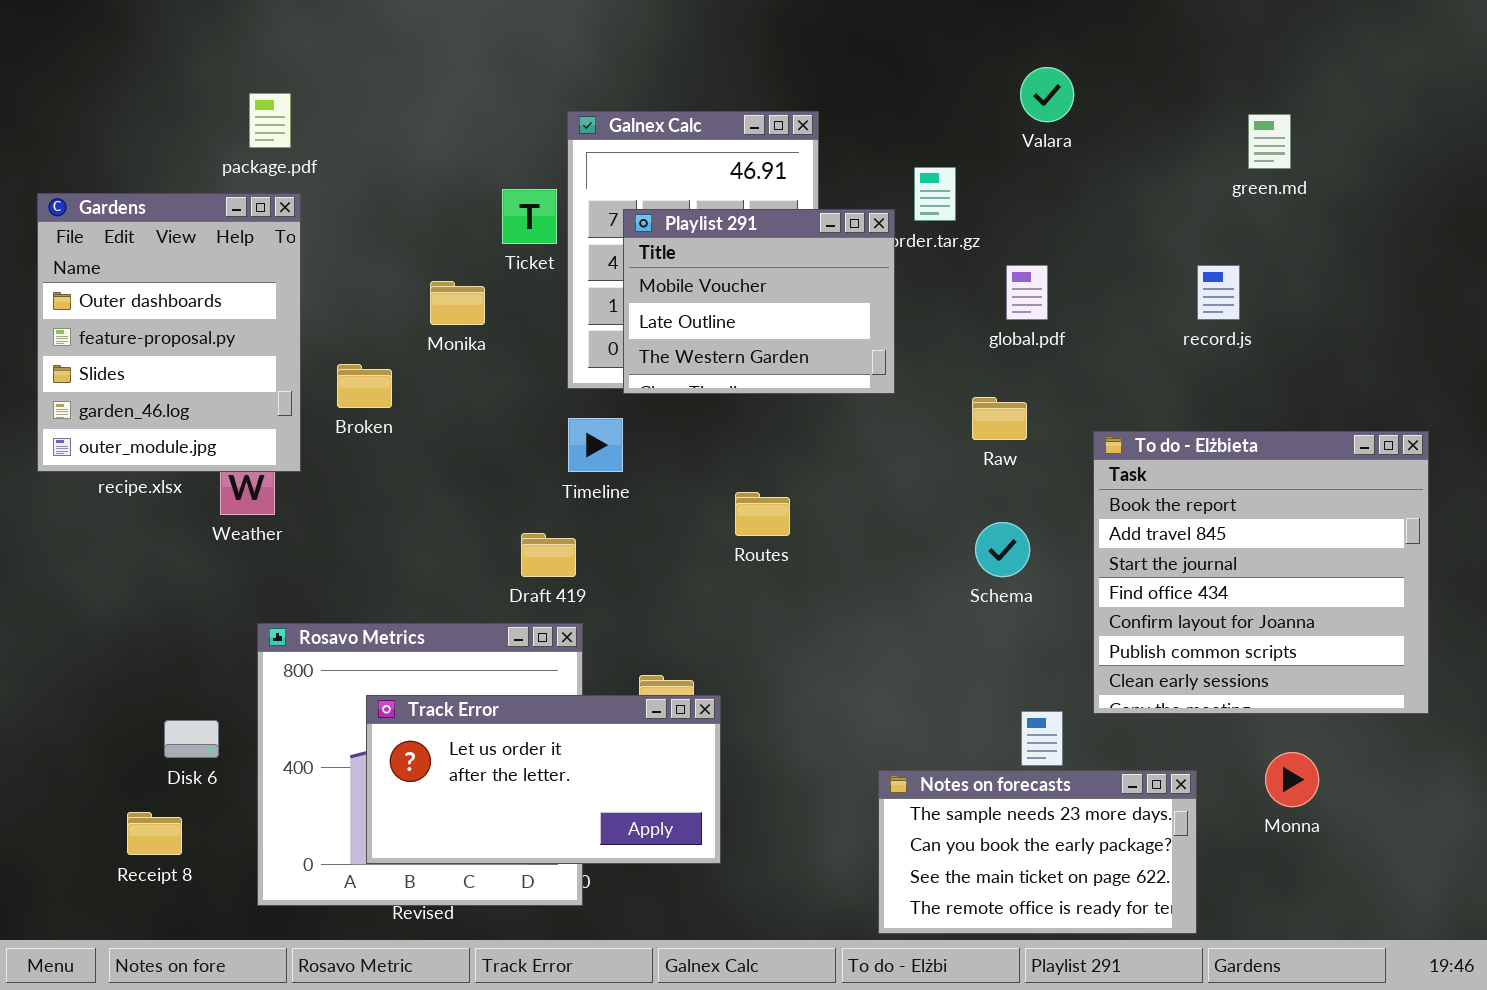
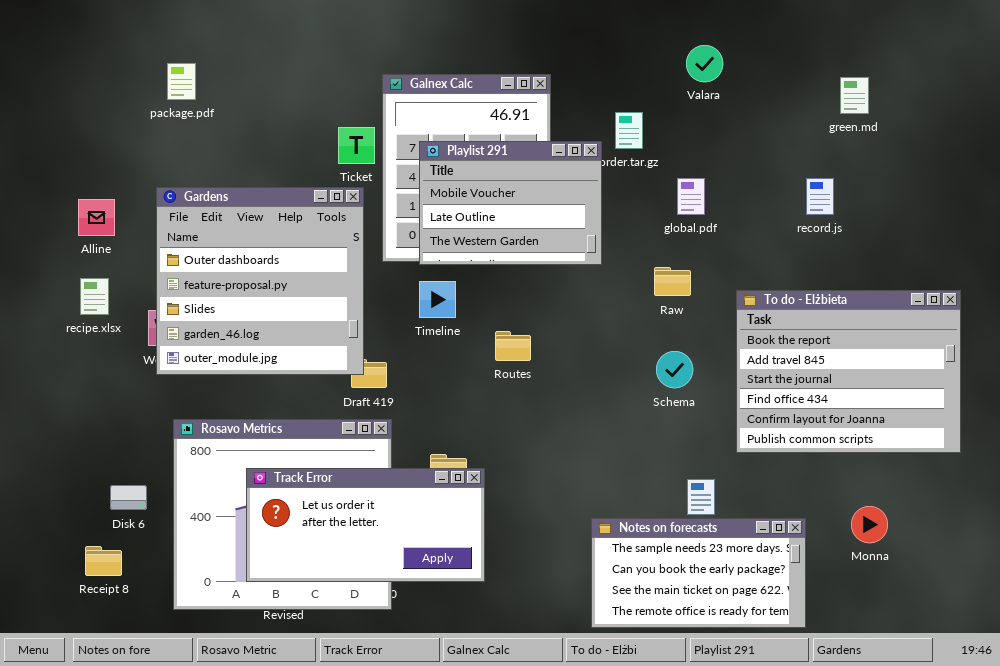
Gardens: [37,193,301,472] -> [156,187,364,375], moved, resized
Timeline: [568,418,623,472] -> [419,281,456,318], moved
To do - Elżbieta: [1093,431,1429,714] -> [736,290,961,453], resized

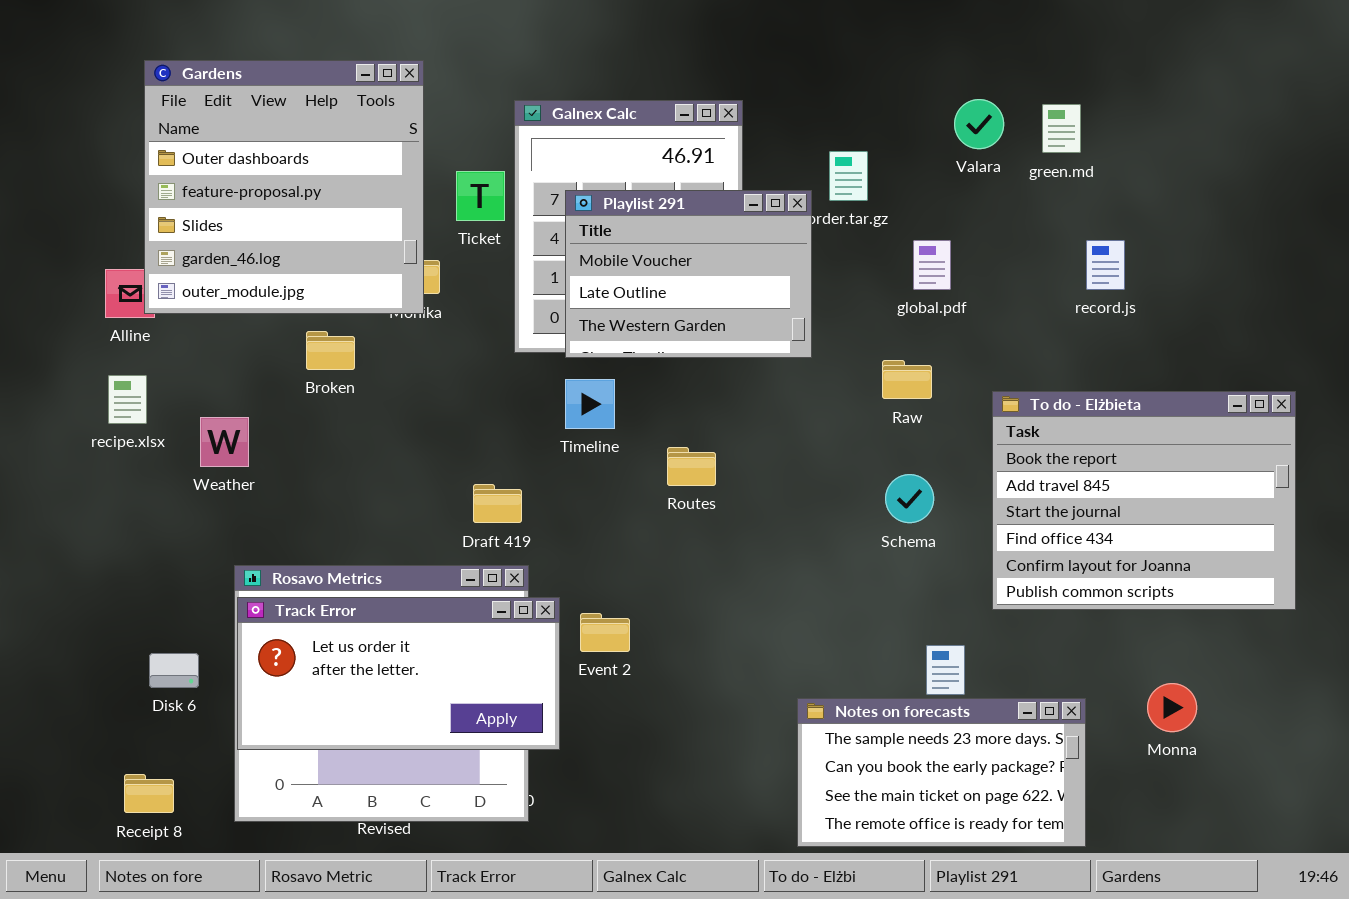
Valara: [686,45,723,82] -> [954,99,1004,149], moved
green.md: [840,77,869,114] -> [1042,104,1081,153], moved
Gardens: [156,187,364,375] -> [144,60,424,314], moved
Track Error: [246,468,485,582] -> [237,597,560,750], moved
Receipt 8: [85,546,122,576] -> [124,774,174,813], moved

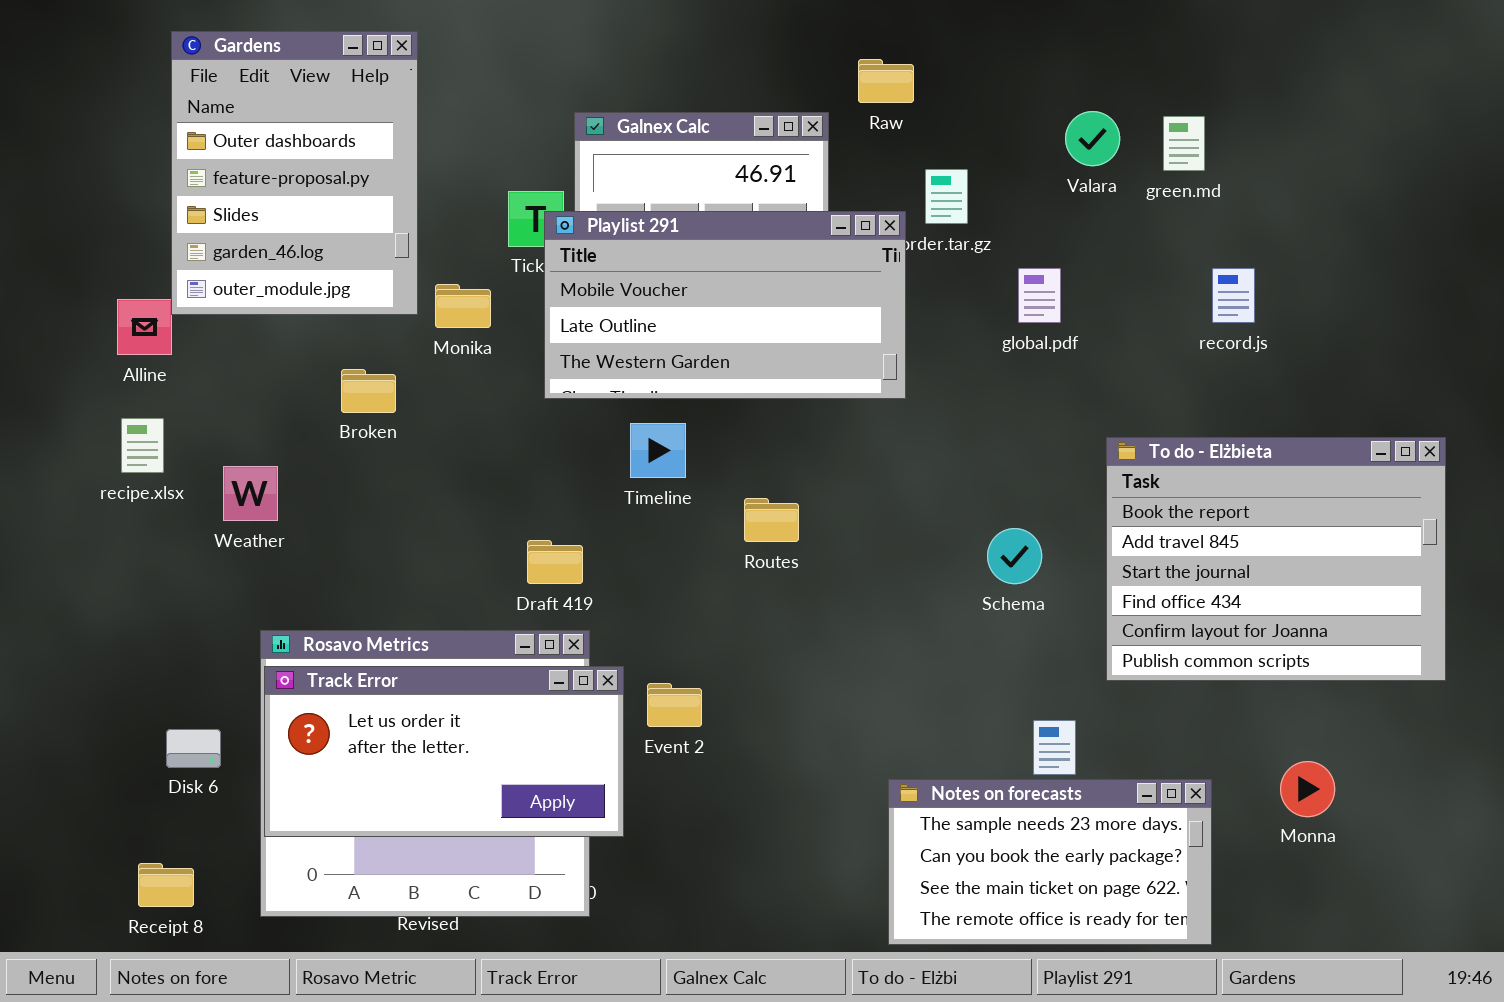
Gardens: [144,60,424,314] -> [171,31,418,315], moved, resized
Playlist 291: [565,190,812,358] -> [544,211,906,399], resized
Raw: [882,360,932,399] -> [858,59,914,103], moved

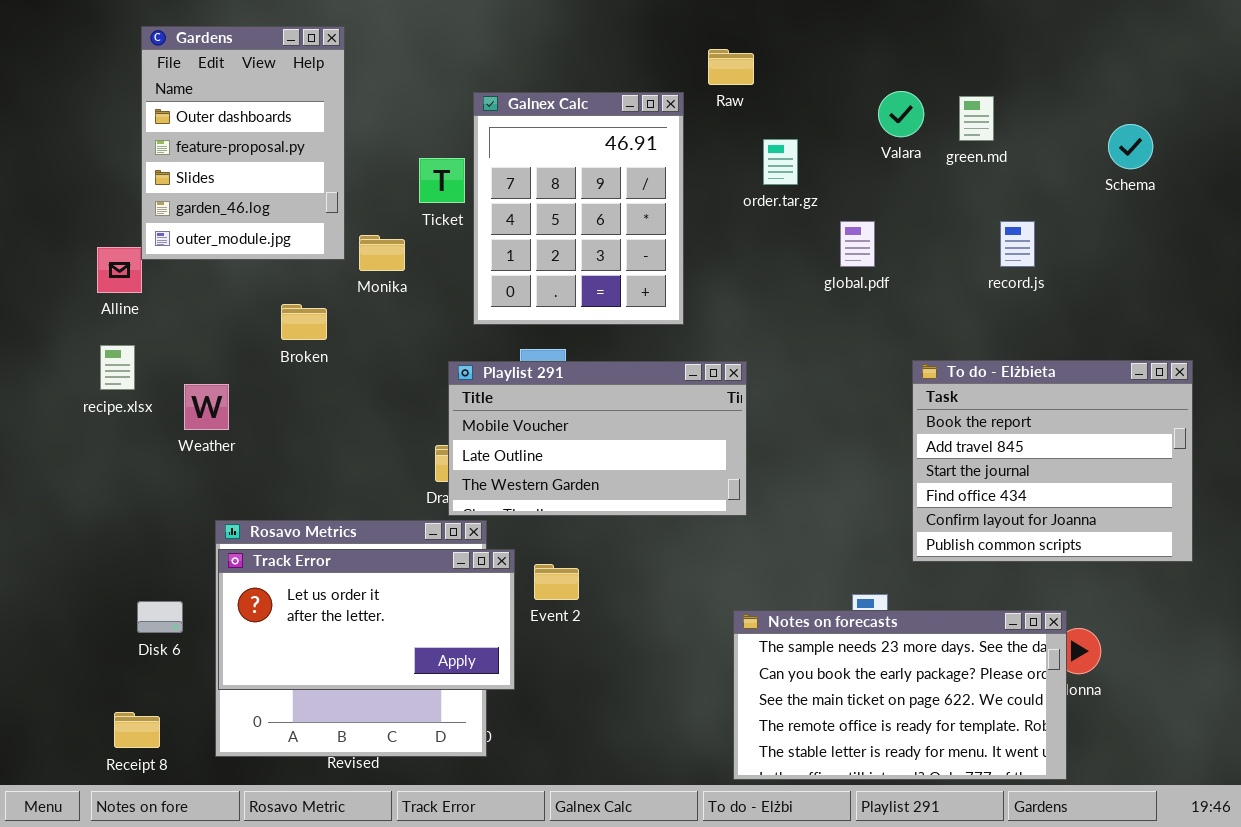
Playlist 291: [544,211,906,399] -> [448,361,747,516], moved
Schema: [987,528,1042,584] -> [1108,124,1153,169], moved
Notes on forecasts: [888,779,1212,945] -> [733,610,1067,780], resized

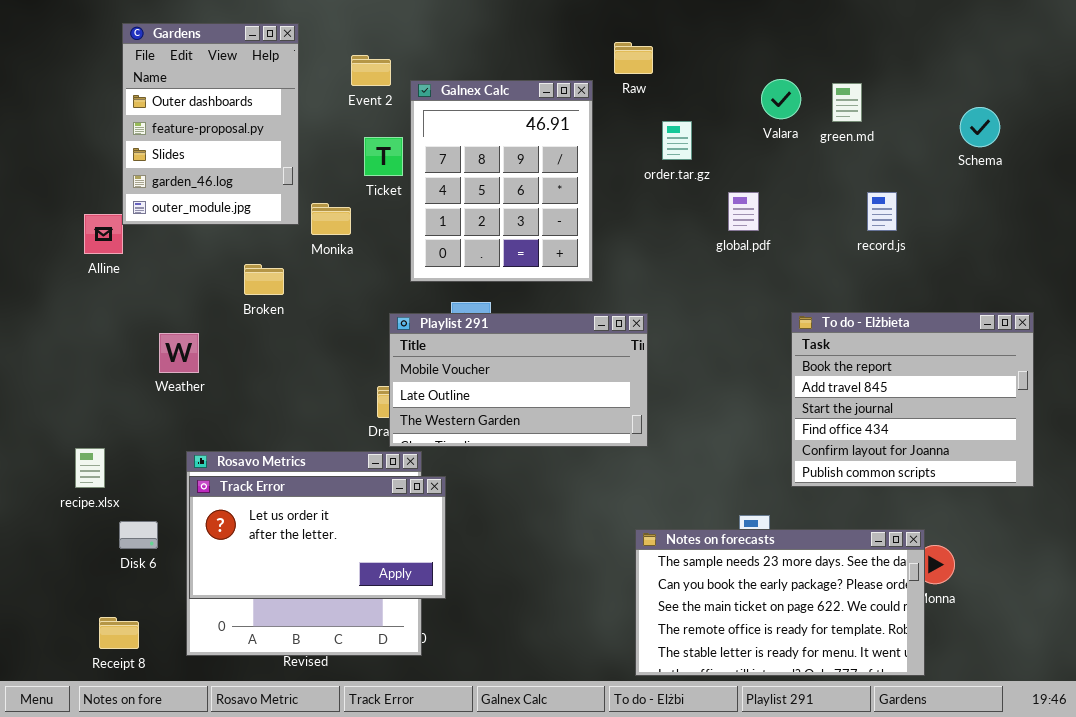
recipe.xlsx: [100,345,135,390] -> [75,448,105,488], moved
Event 2: [534,564,579,600] -> [351,55,391,86], moved

